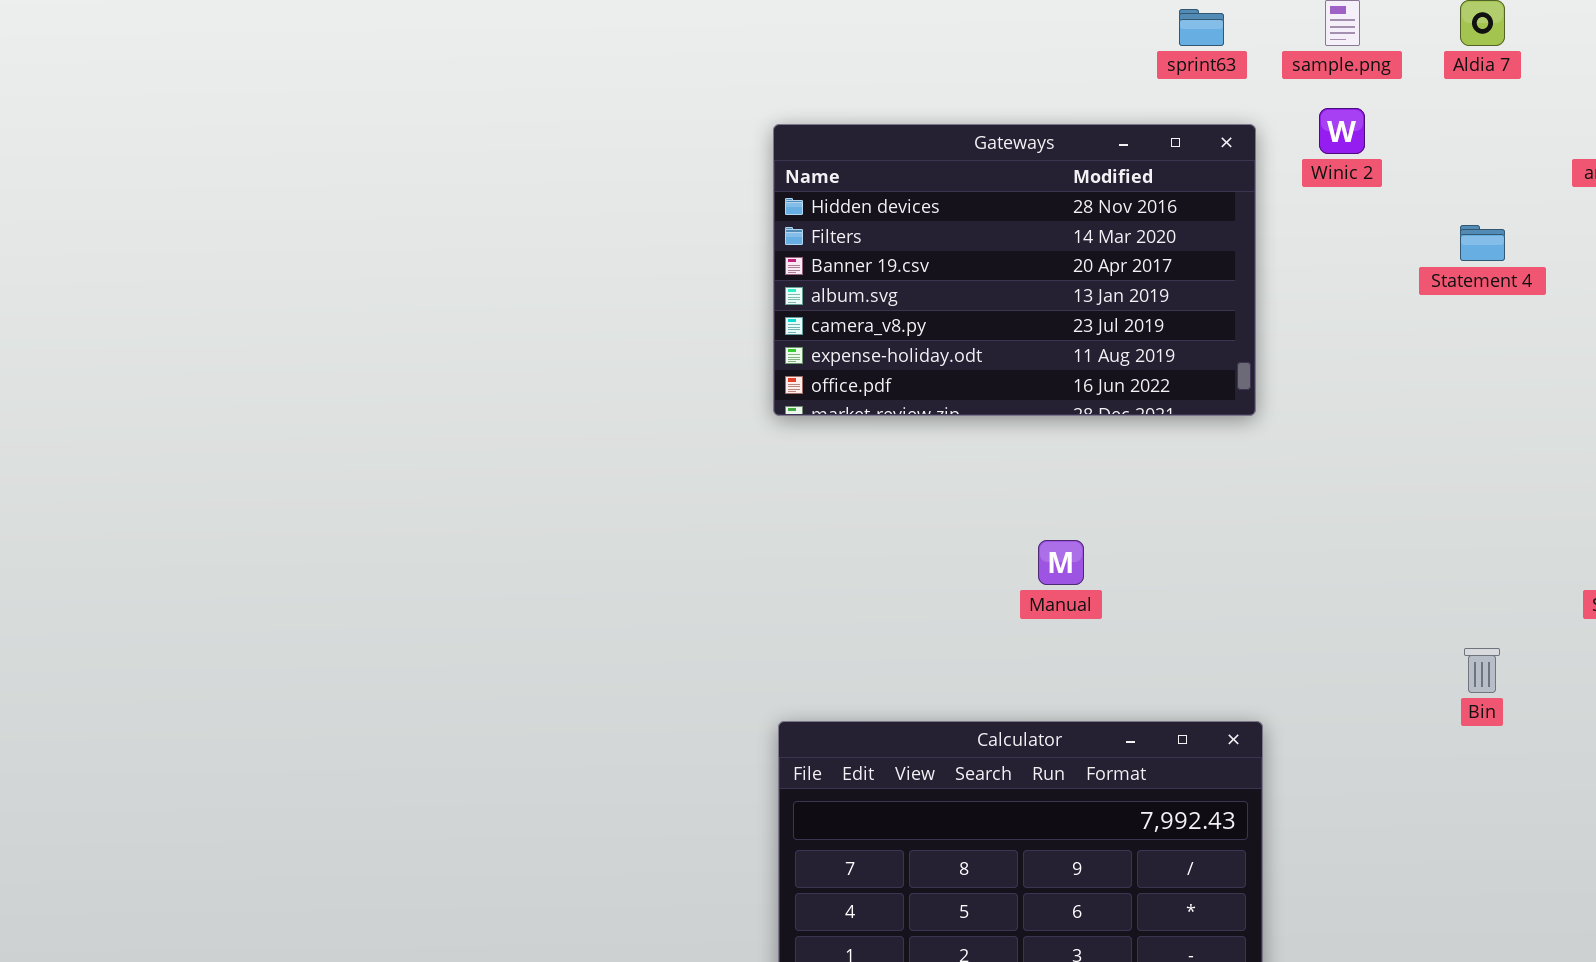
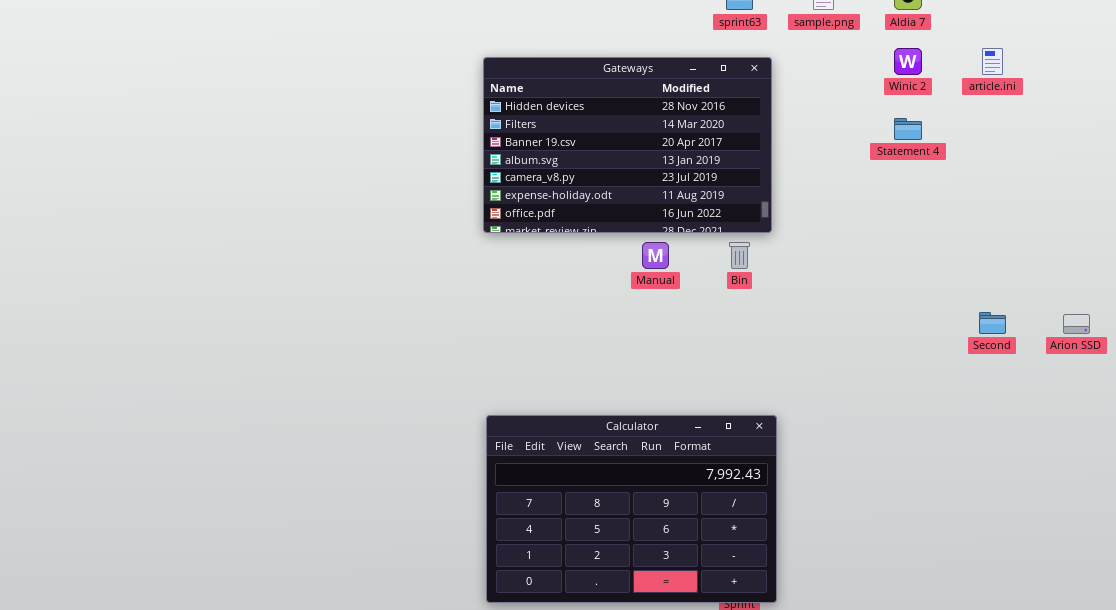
Winic 2: [1319,108,1365,154] -> [894,48,922,75], moved
Manual: [1038,540,1084,585] -> [642,242,669,269], moved
Bin: [1464,648,1500,693] -> [729,242,750,269], moved

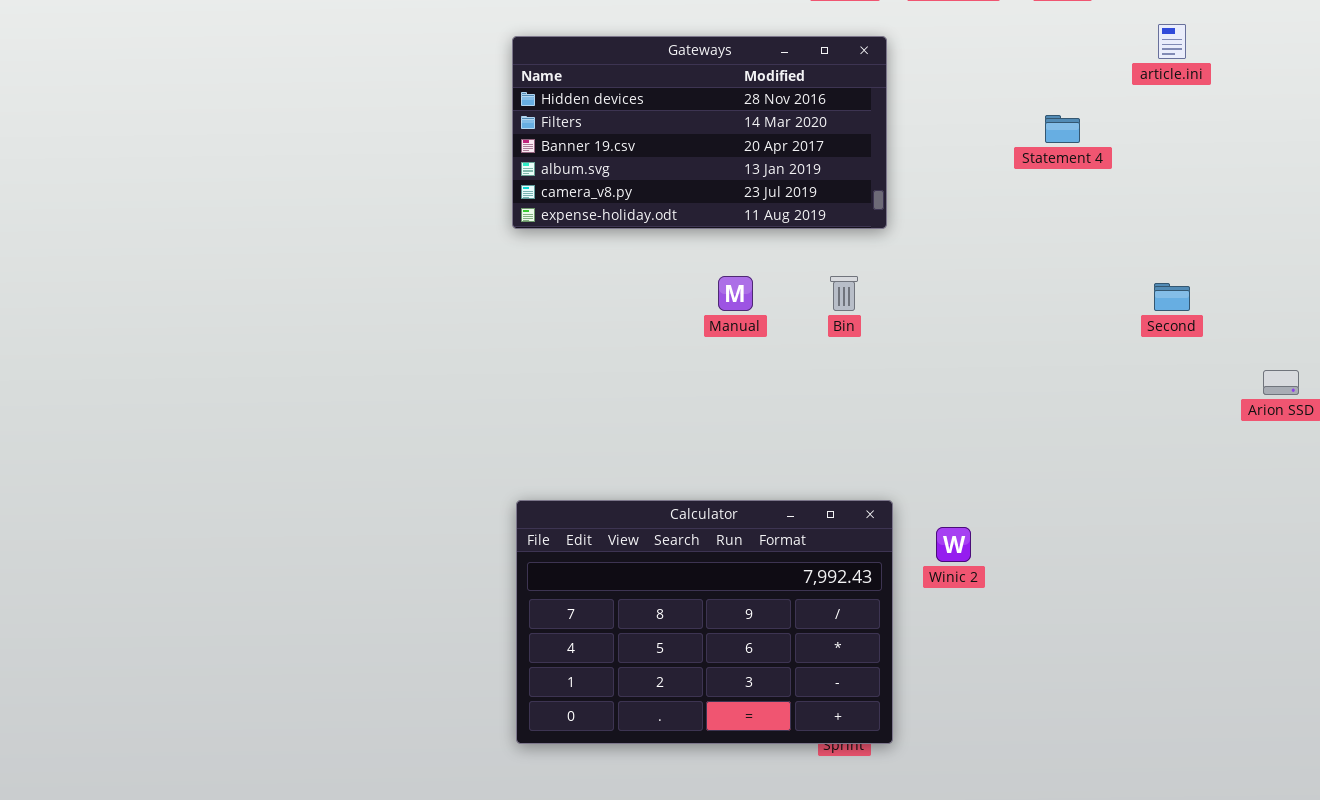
Winic 2: [894,48,922,75] -> [936,527,971,562], moved
Gateways: [483,57,772,233] -> [512,36,887,229], resized
Second: [979,312,1006,334] -> [1154,283,1190,311], moved

